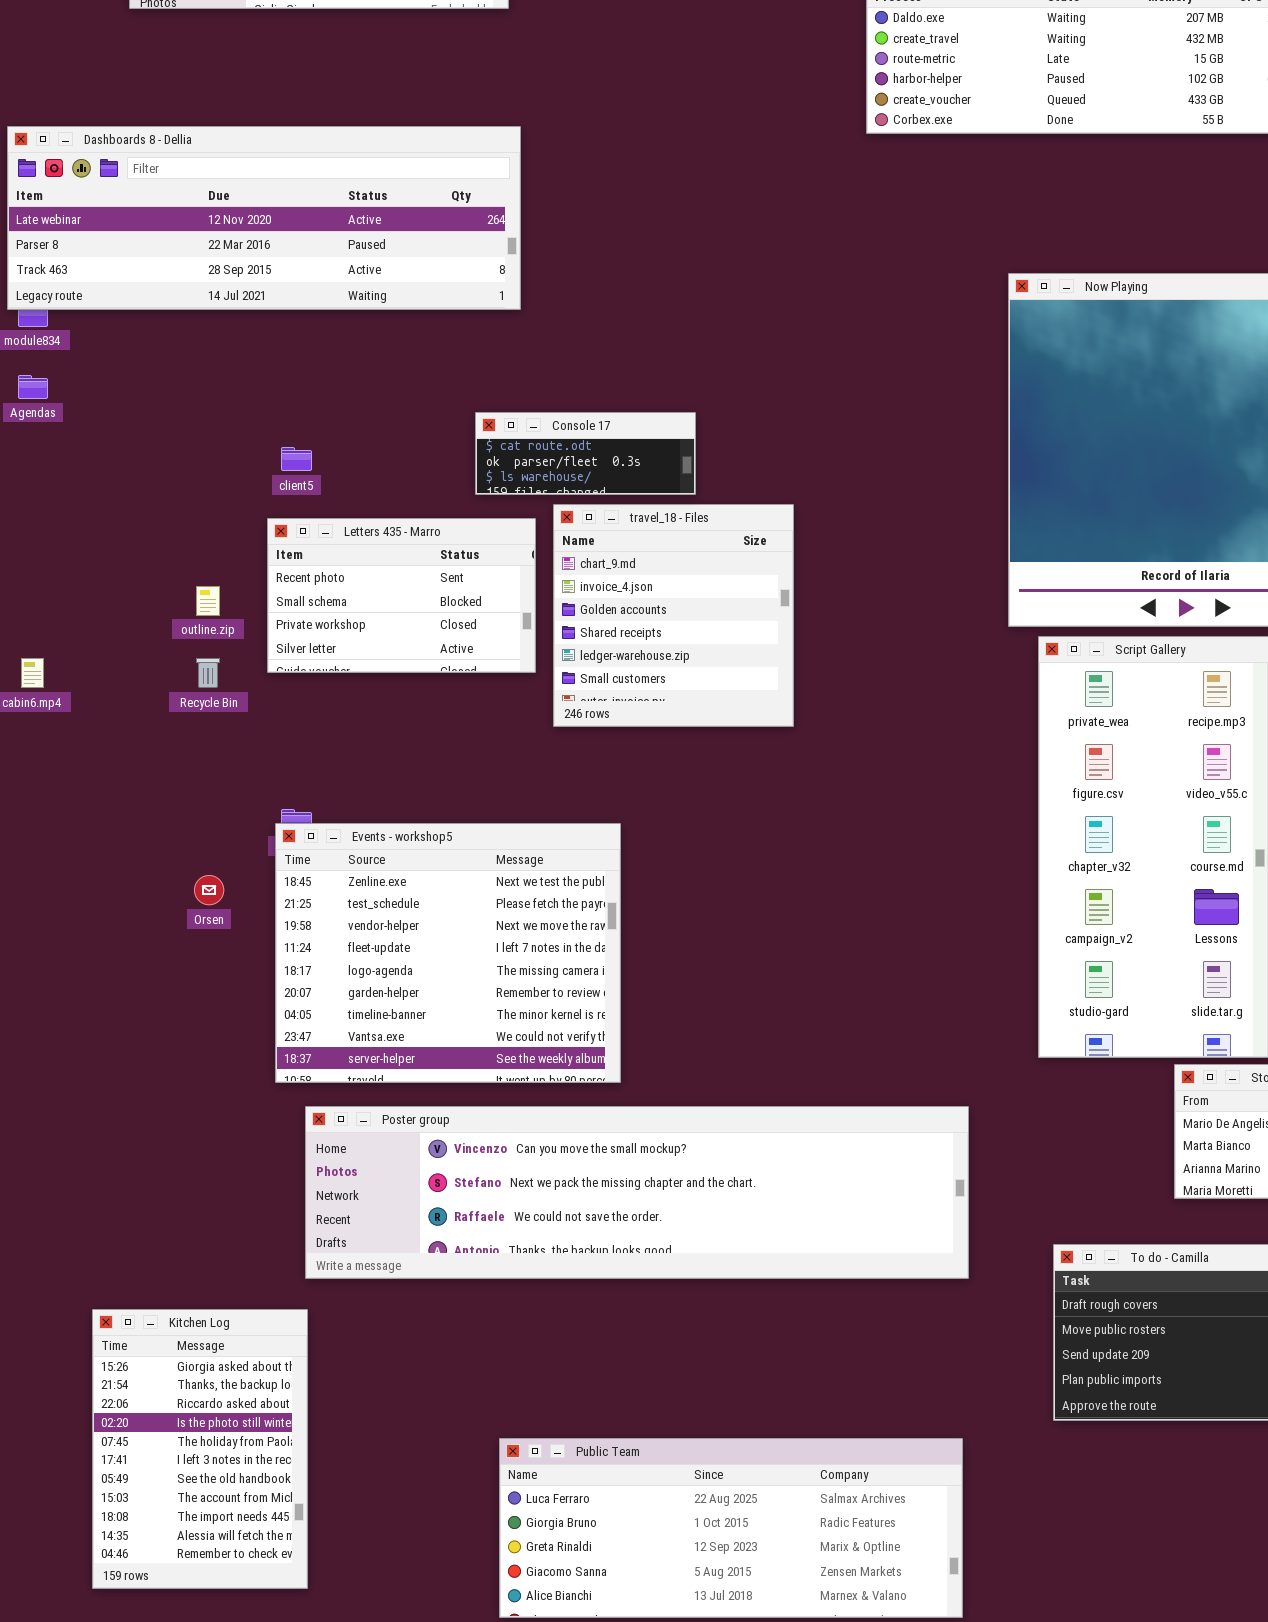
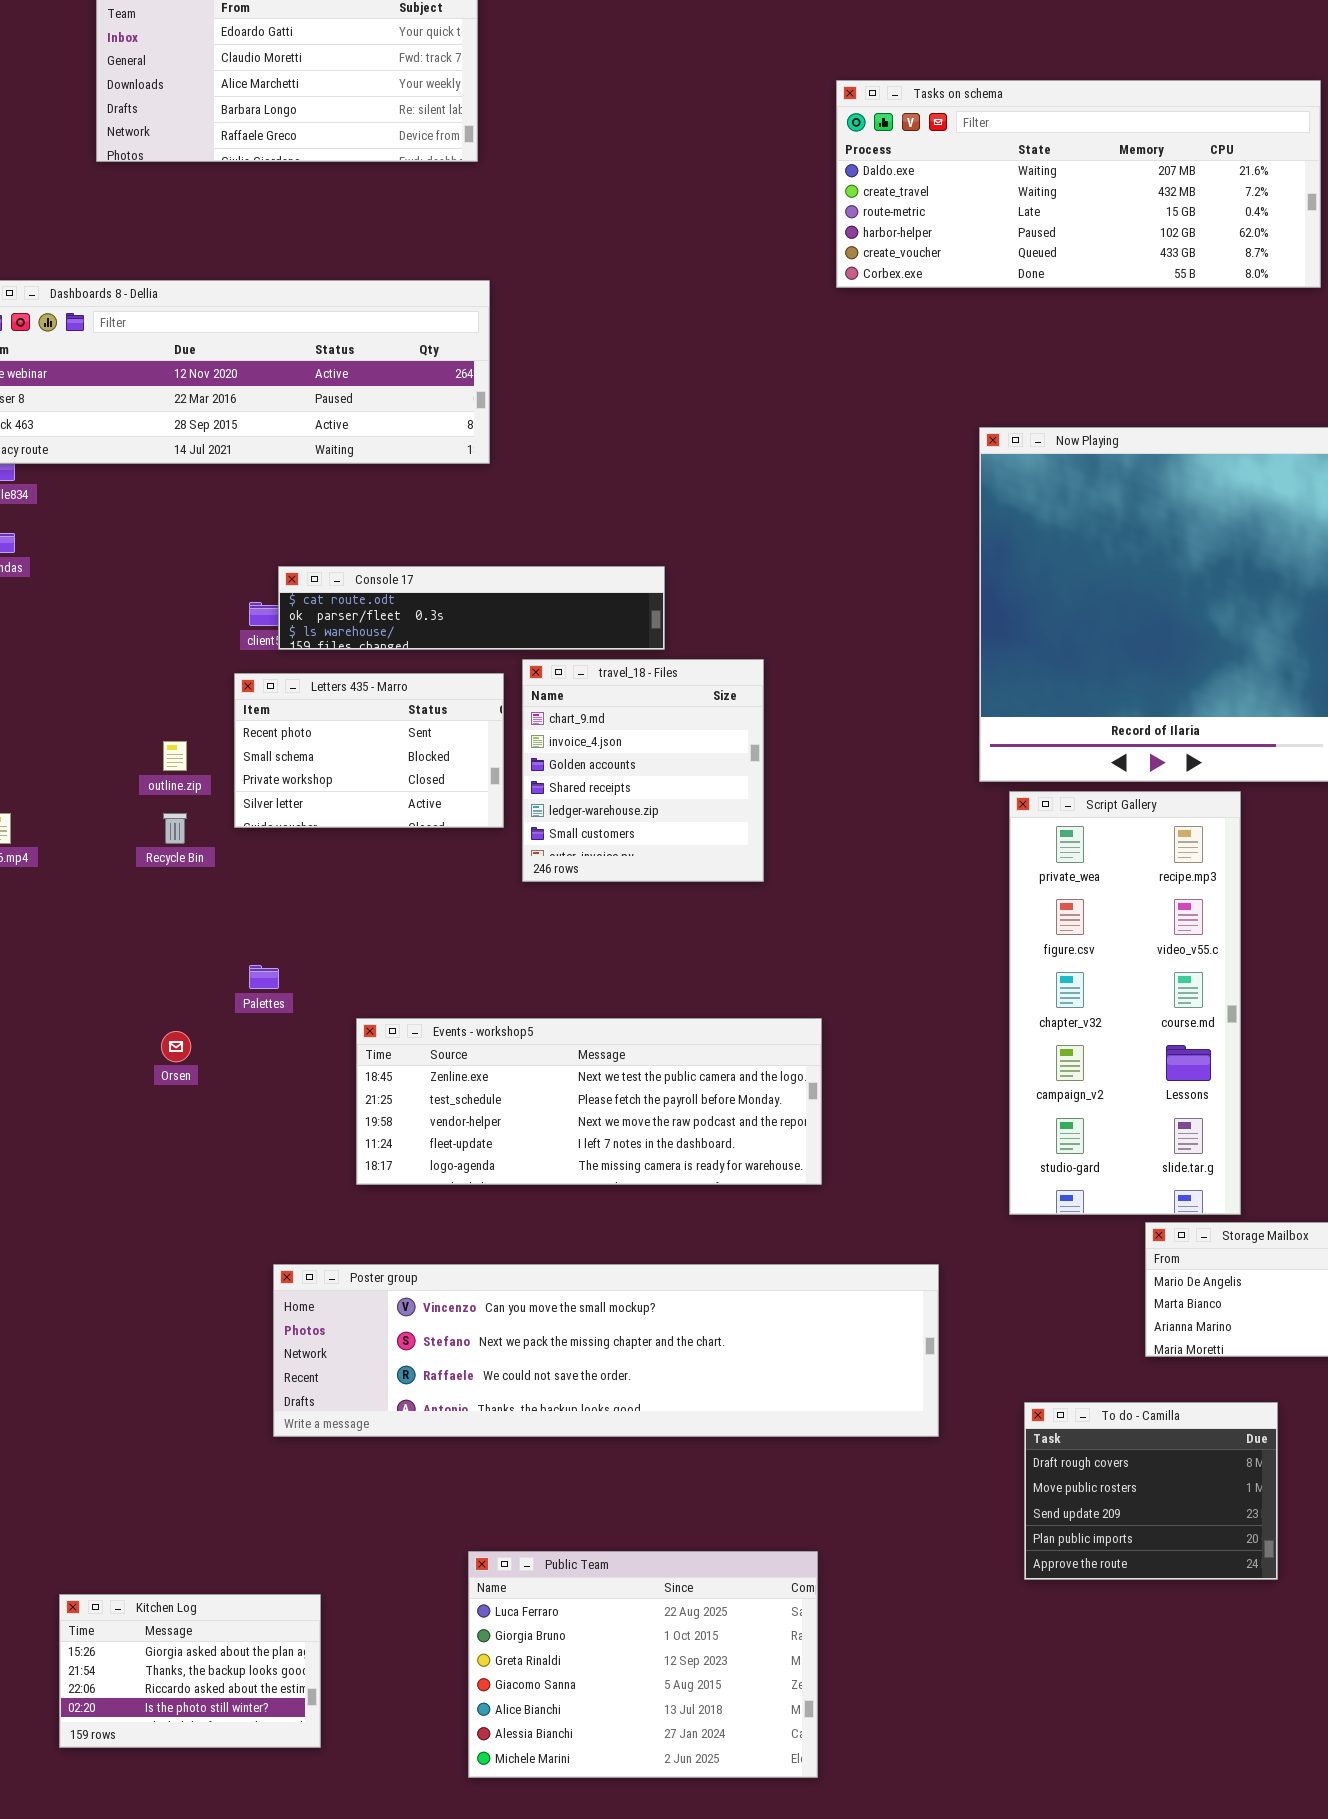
Console 17: [475,412,696,495] -> [278,566,665,650], resized
Events - workshop5: [275,823,621,1083] -> [356,1018,822,1185], moved, resized
Kitchen Log: [92,1309,308,1589] -> [59,1594,321,1748], resized
Public Team: [499,1438,963,1618] -> [468,1551,818,1778], resized

